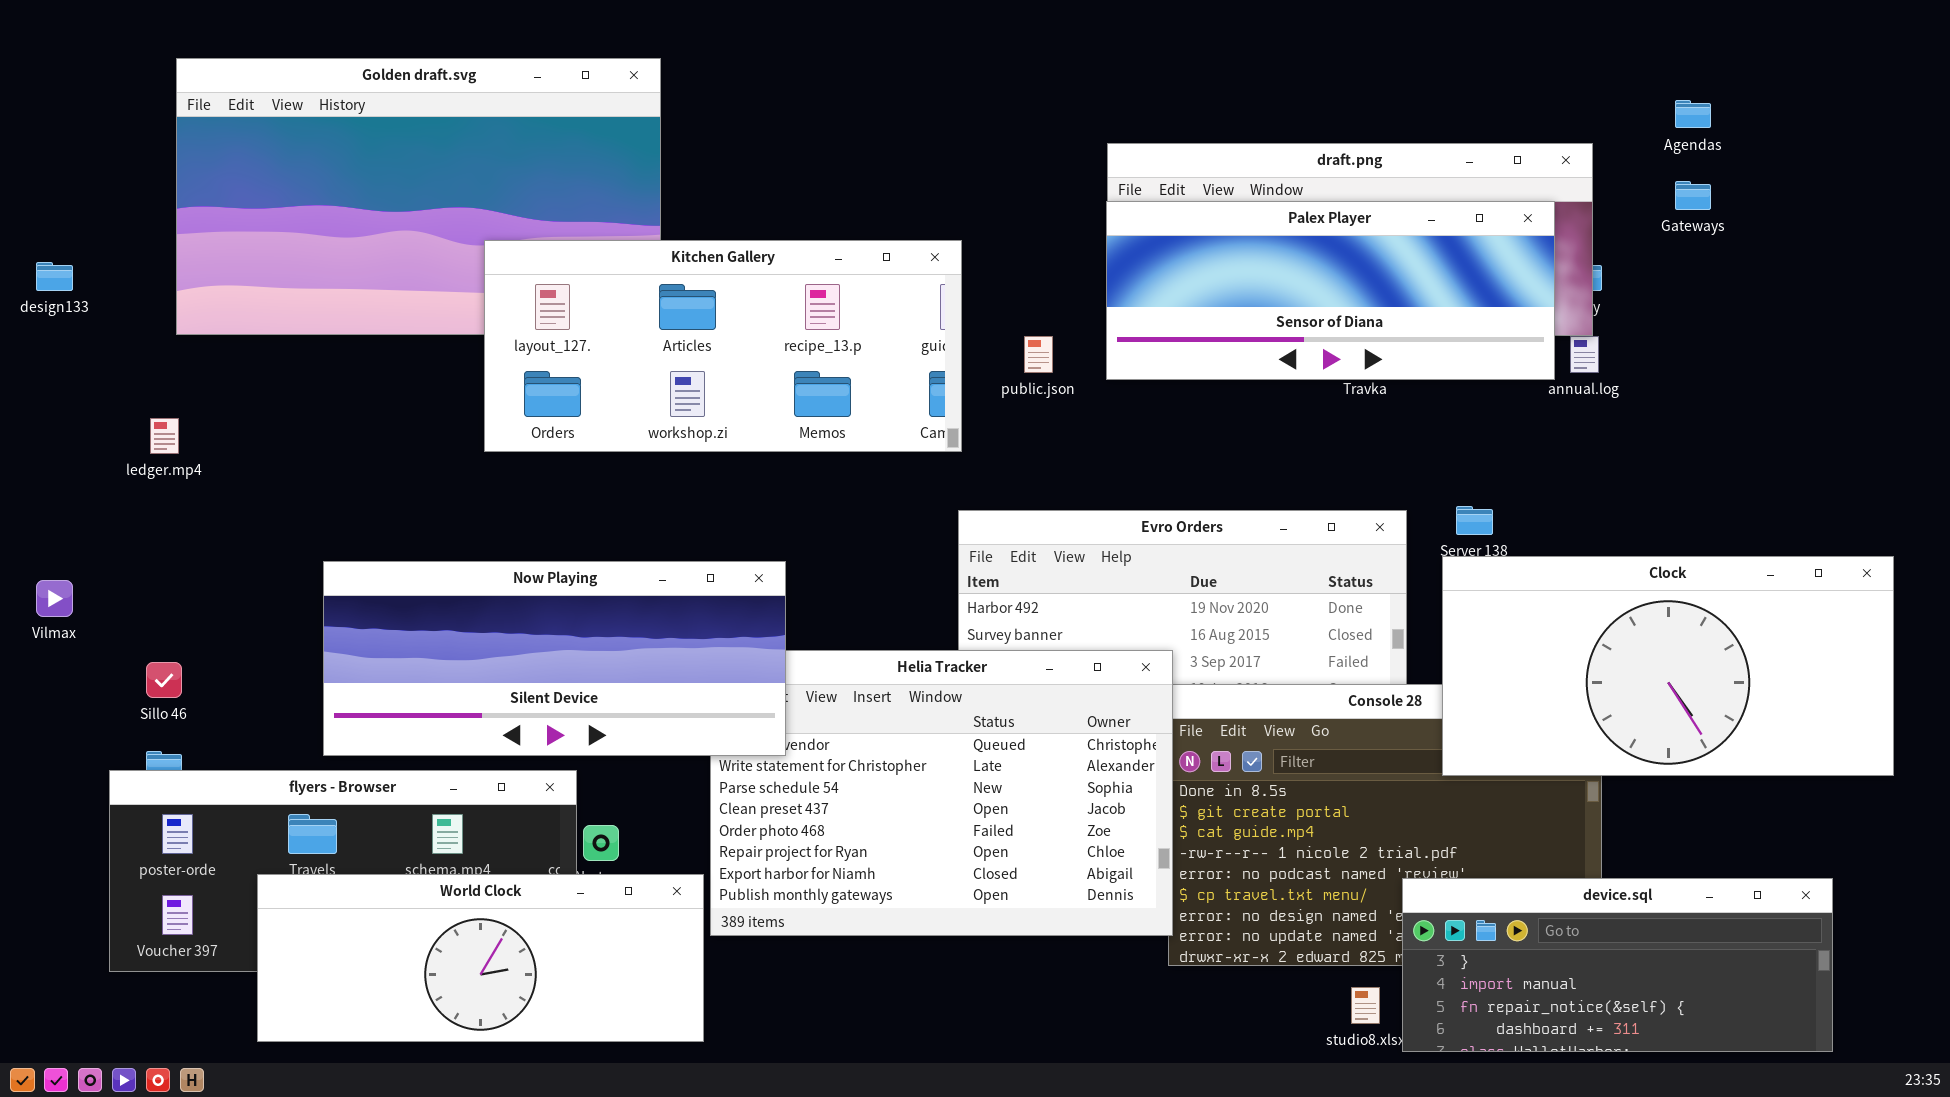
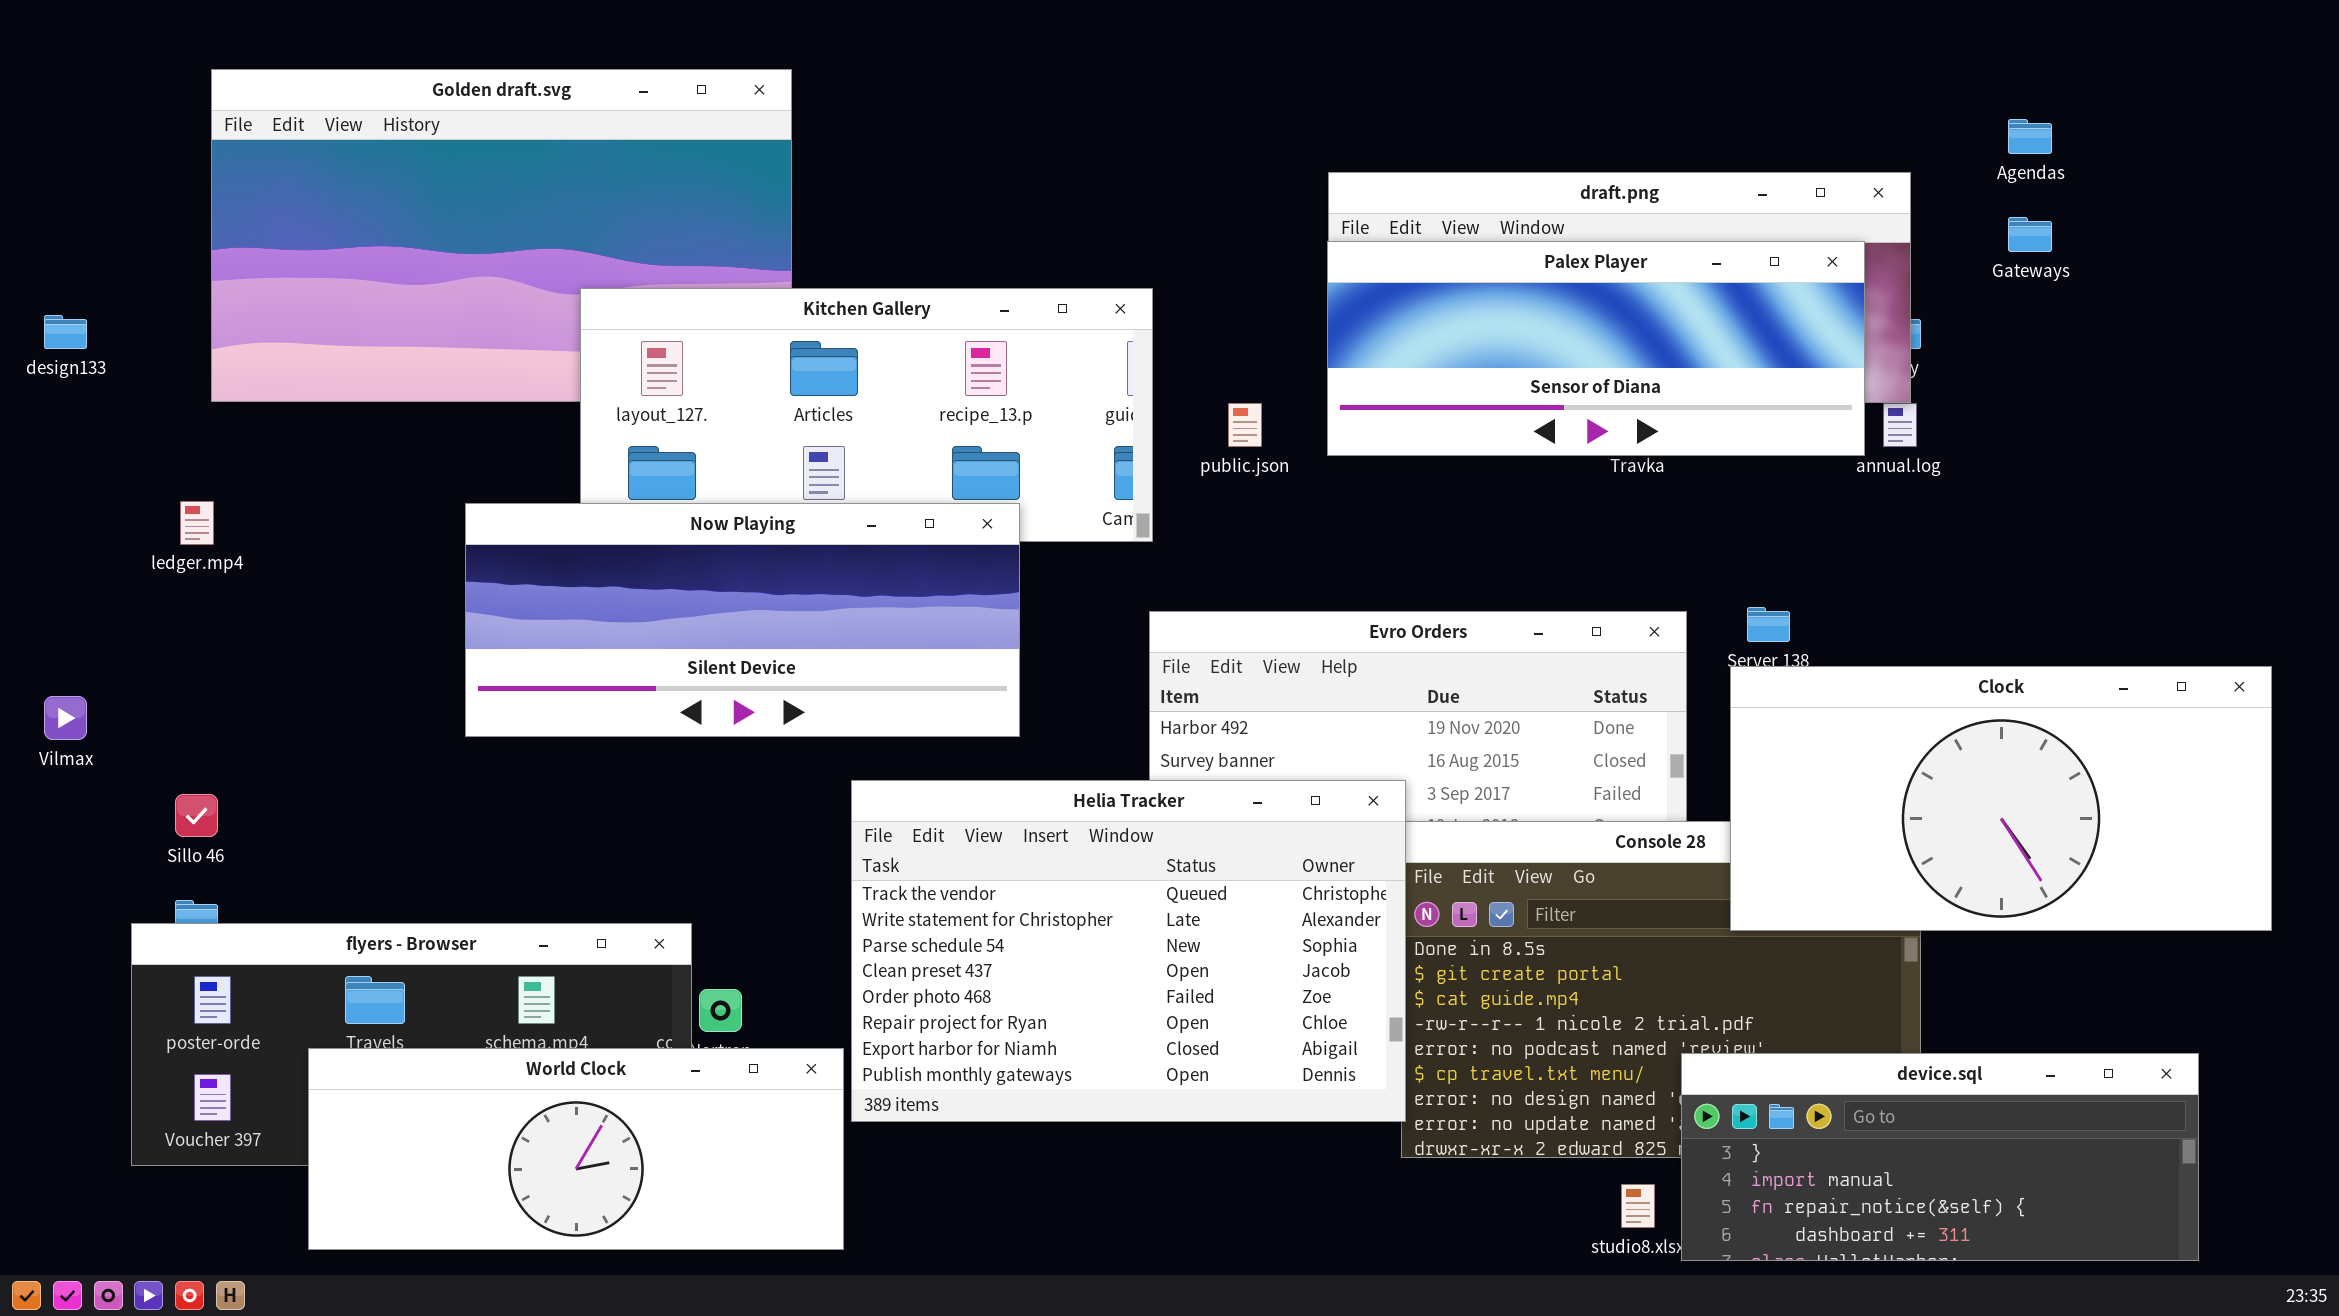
Now Playing: [323,561,786,756] -> [465,503,1020,737], moved

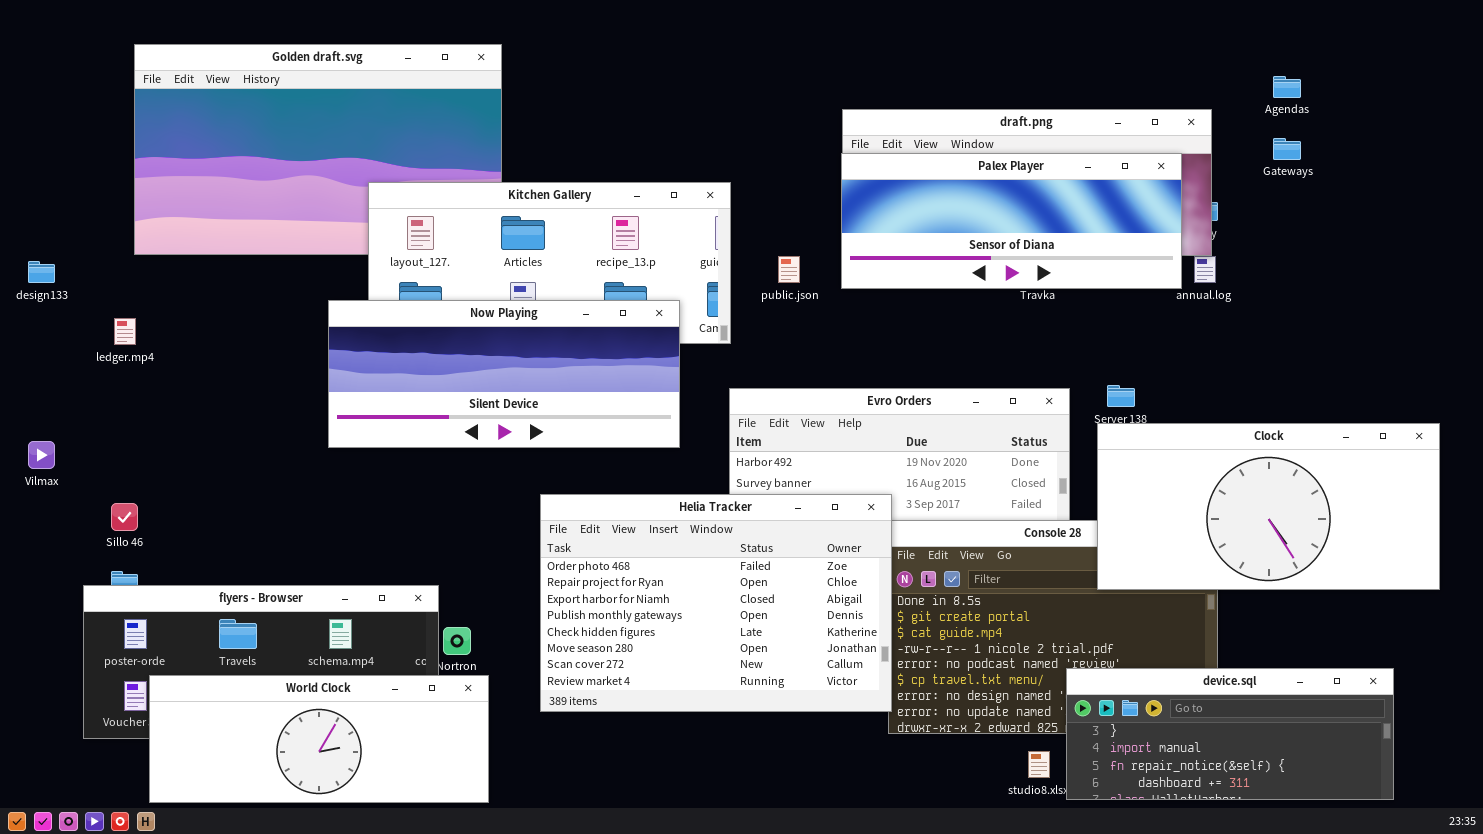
design133: [44,315,87,349] -> [28,261,55,283], moved
Now Playing: [465,503,1020,737] -> [328,300,680,448], moved
Helia Tracker: [851,780,1406,1122] -> [540,494,892,712], scrolled down 4 rows
World Clock: [308,1048,844,1250] -> [149,675,489,803], moved

